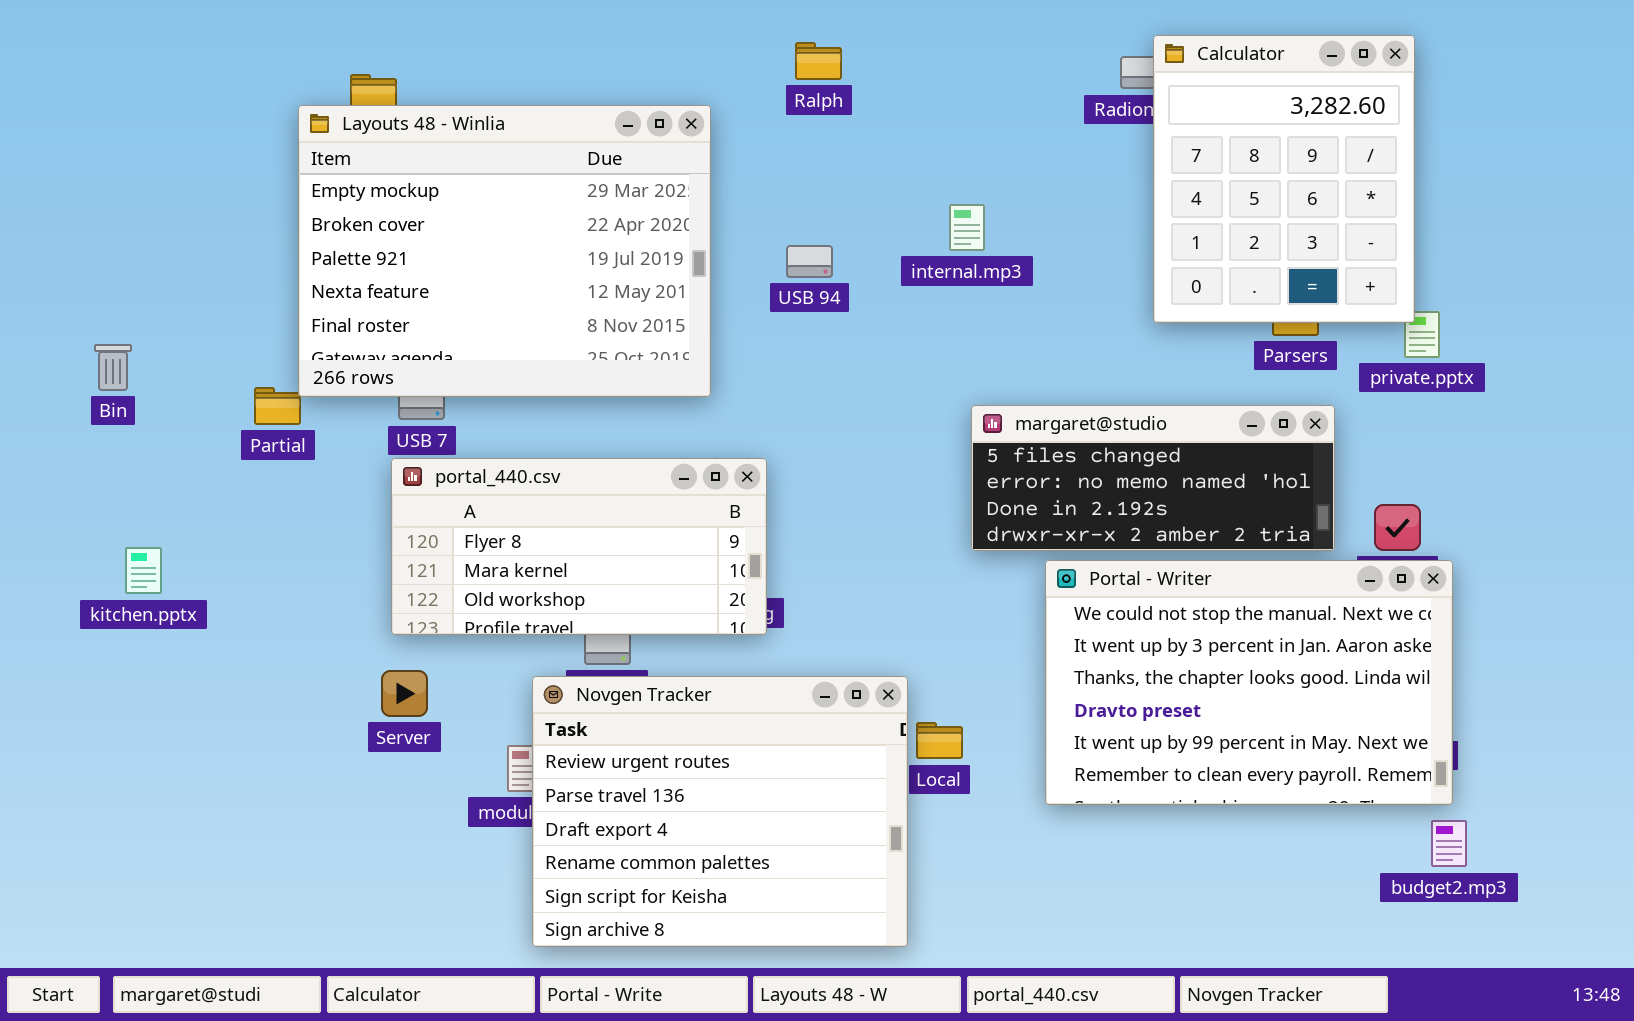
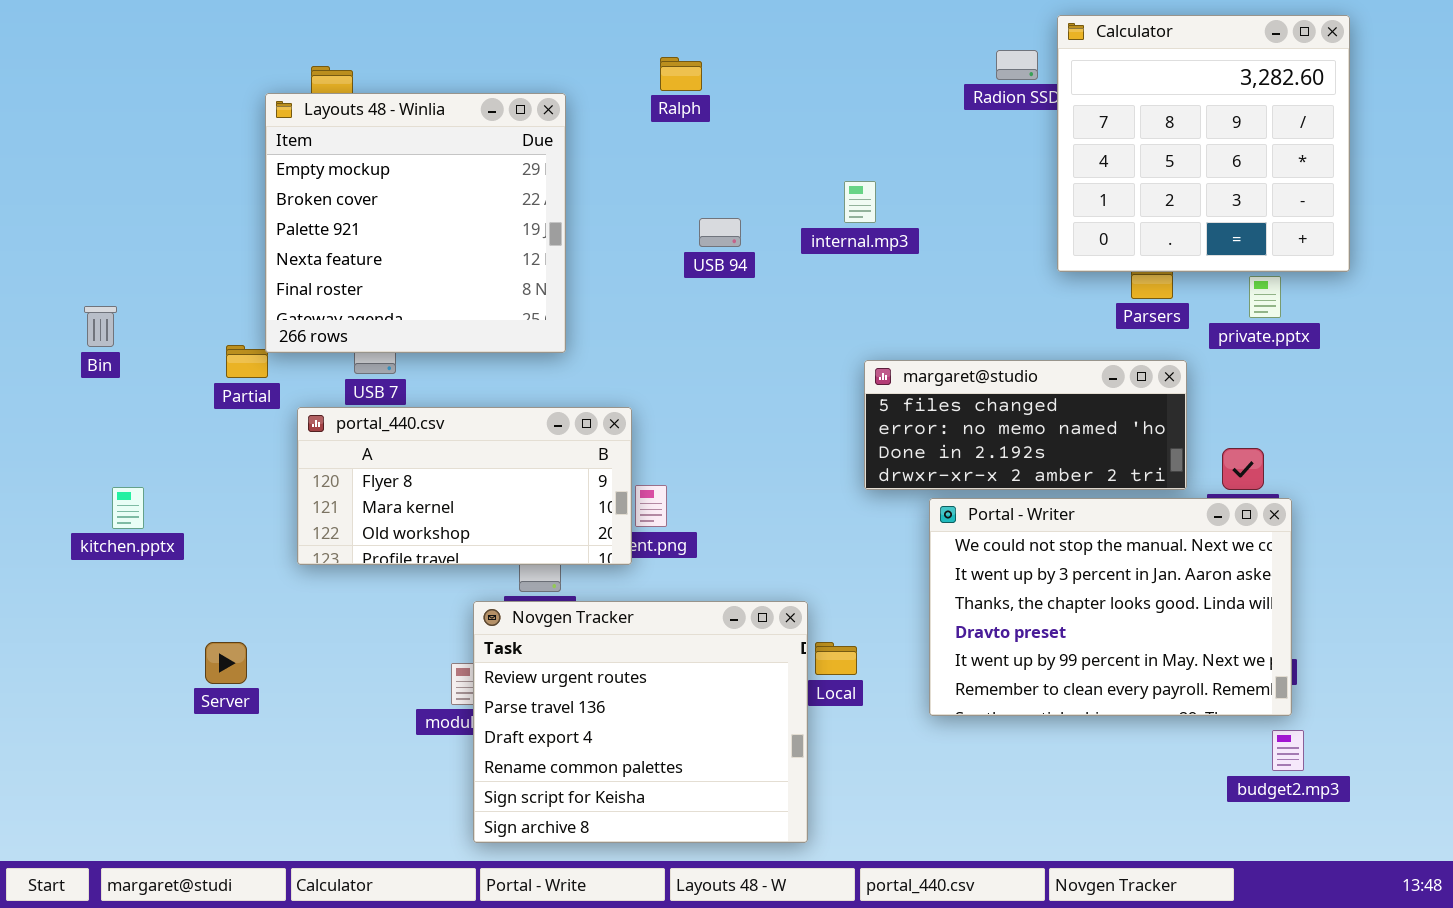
Calculator: [1153,35,1415,323] -> [1057,15,1350,272], moved, resized
Ralph: [795,42,842,80] -> [660,57,702,91], moved
Layouts 48 - Winlia: [298,105,711,397] -> [265,93,566,353], resized
portal_440.csv: [391,458,767,635] -> [297,407,632,565], moved
Server: [381,670,428,717] -> [205,642,247,684], moved

